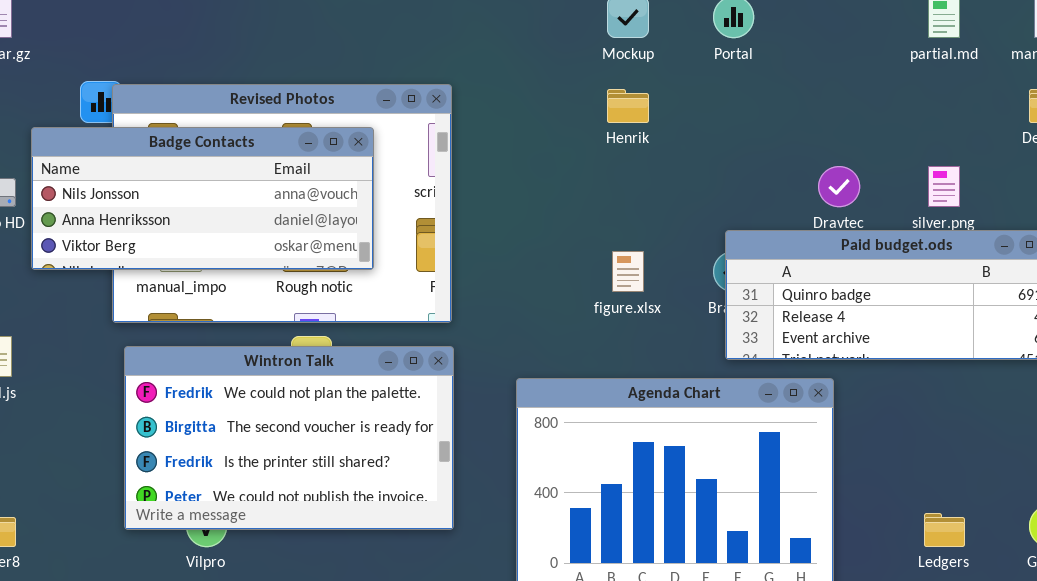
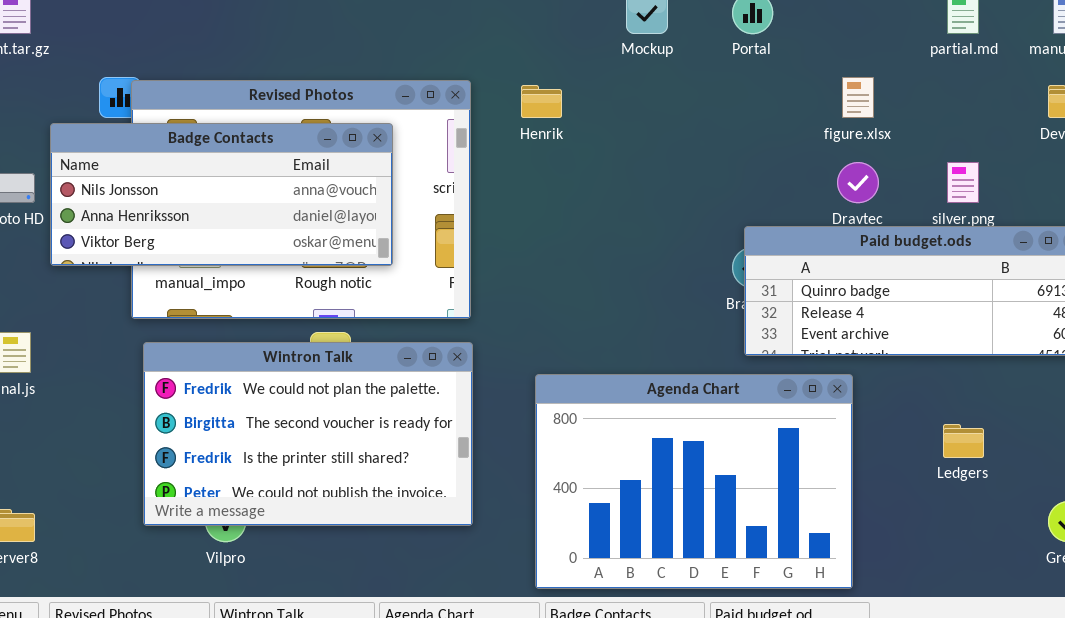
Henrik: [607,89,649,123] -> [521,85,562,118], moved
figure.xlsx: [612,251,644,292] -> [842,77,874,118], moved
Ledgers: [924,513,965,547] -> [943,424,984,458], moved

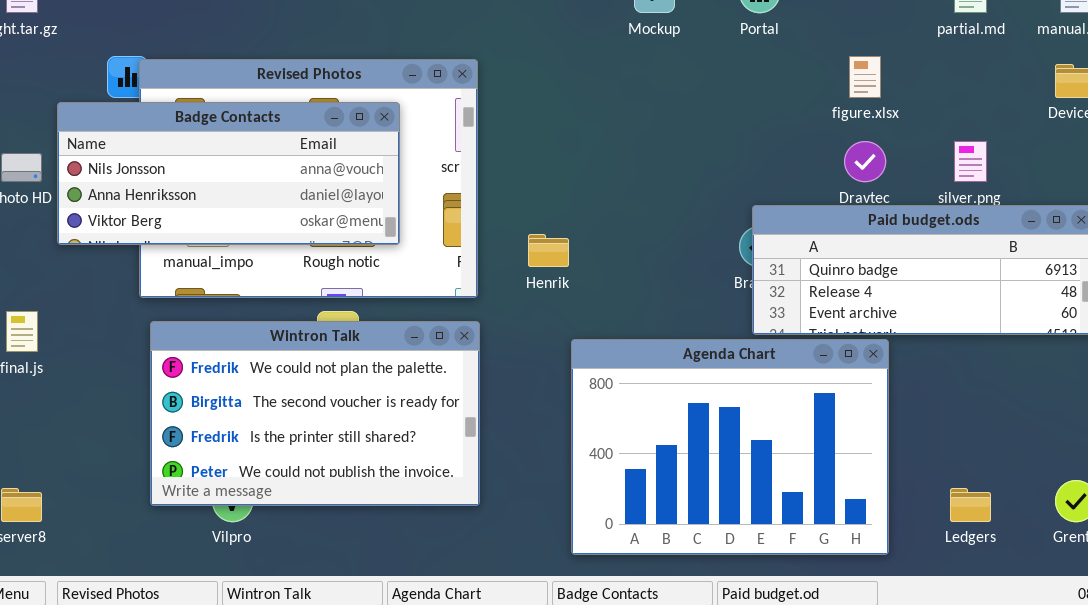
Henrik: [521,85,562,118] -> [528,234,569,267], moved
Agenda Chart: [535,374,853,589] -> [571,339,889,555], moved
Ledgers: [943,424,984,458] -> [950,488,991,522], moved

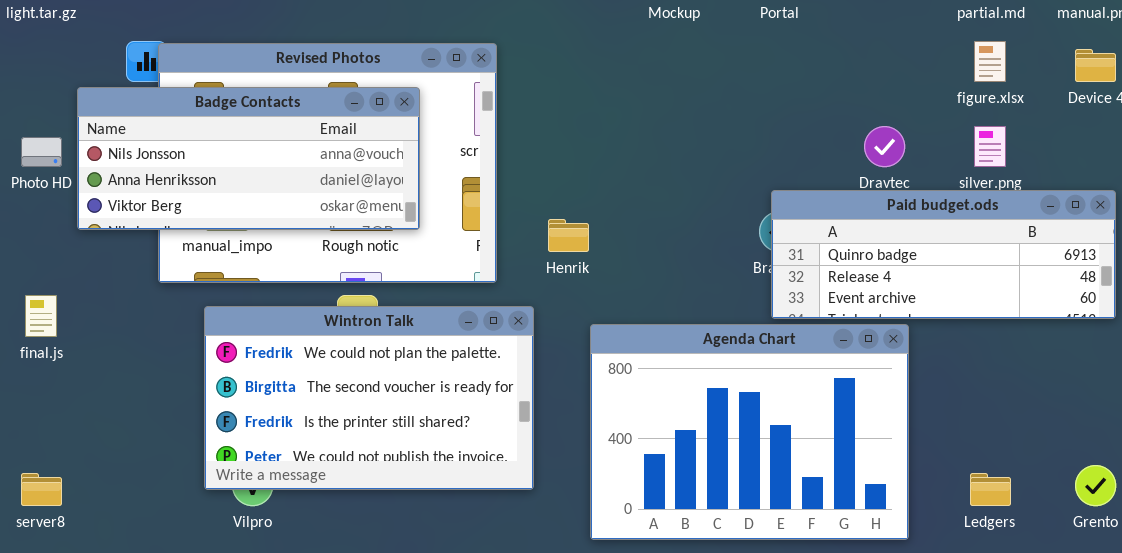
figure.xlsx: [849,56,881,98] -> [974,41,1006,82], moved
Wintron Talk: [150,321,480,506] -> [204,306,534,490], moved

